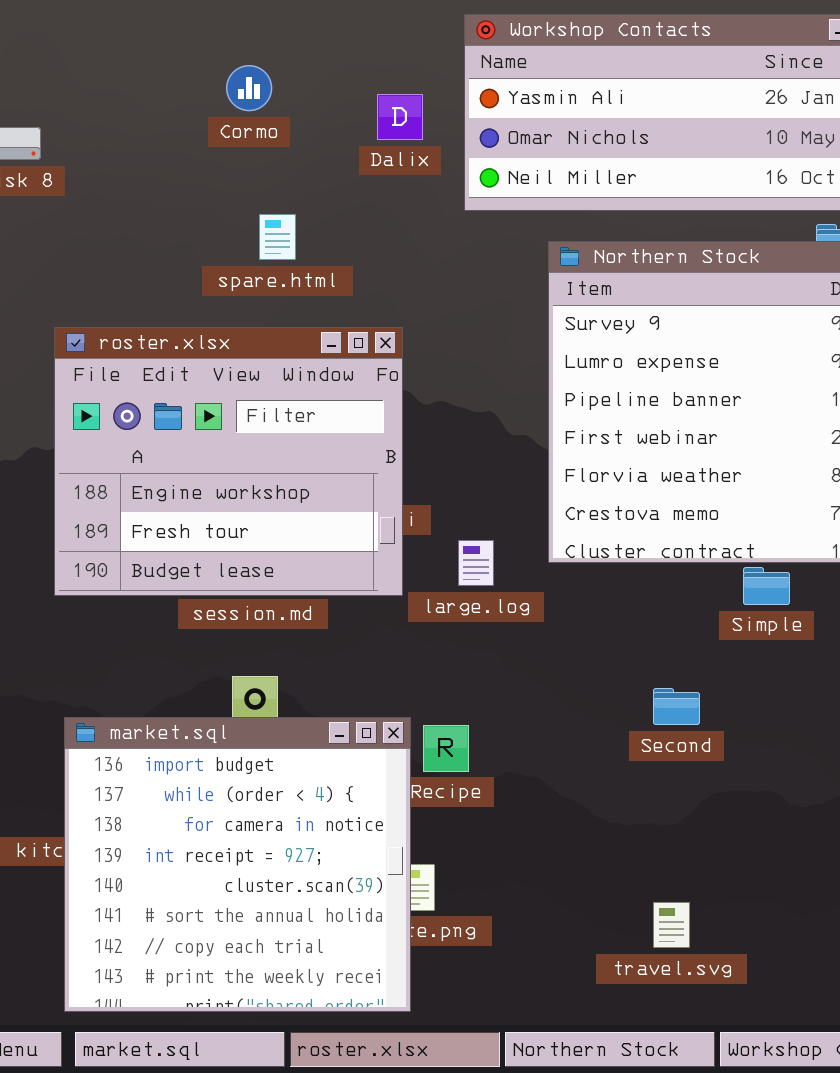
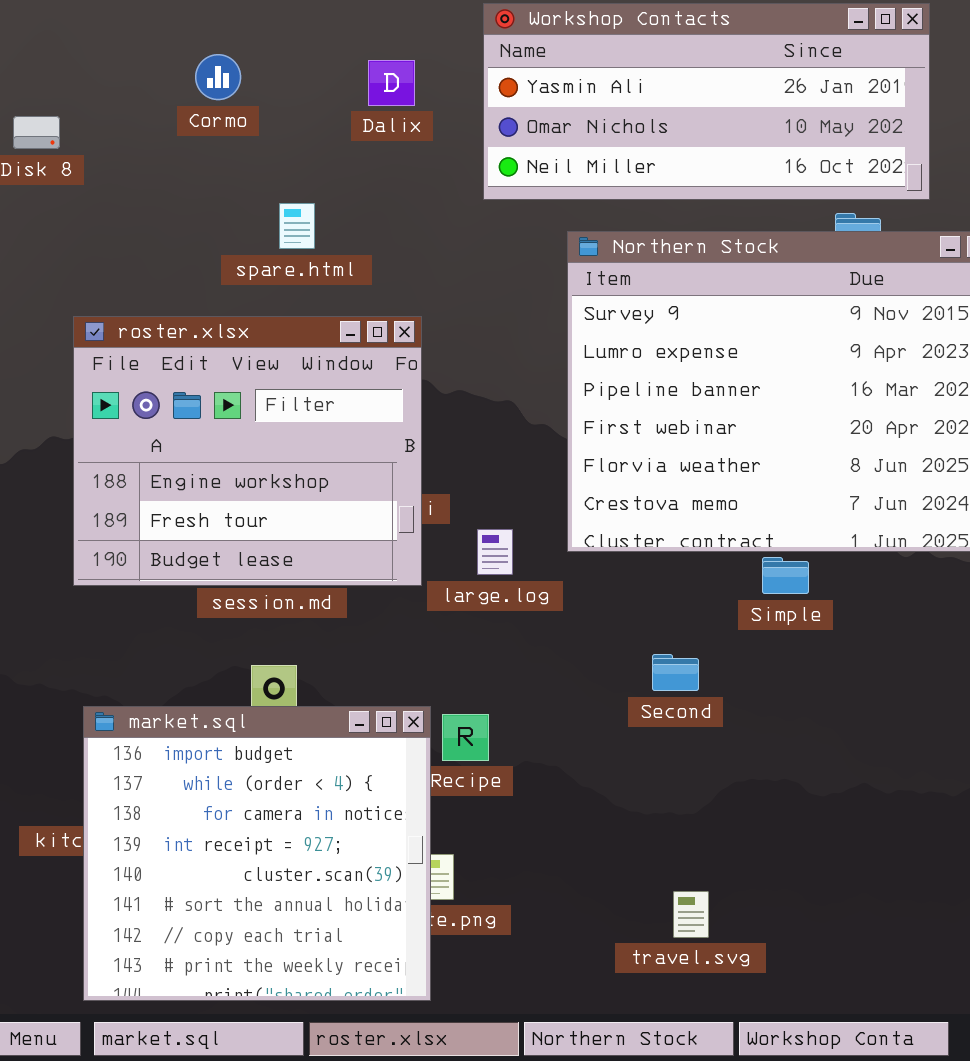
Cormo: [226,65,272,111] -> [195,54,241,100], moved
Dalix: [377,94,423,140] -> [368,60,415,106], moved
Second: [653,688,700,725] -> [652,654,699,691], moved

